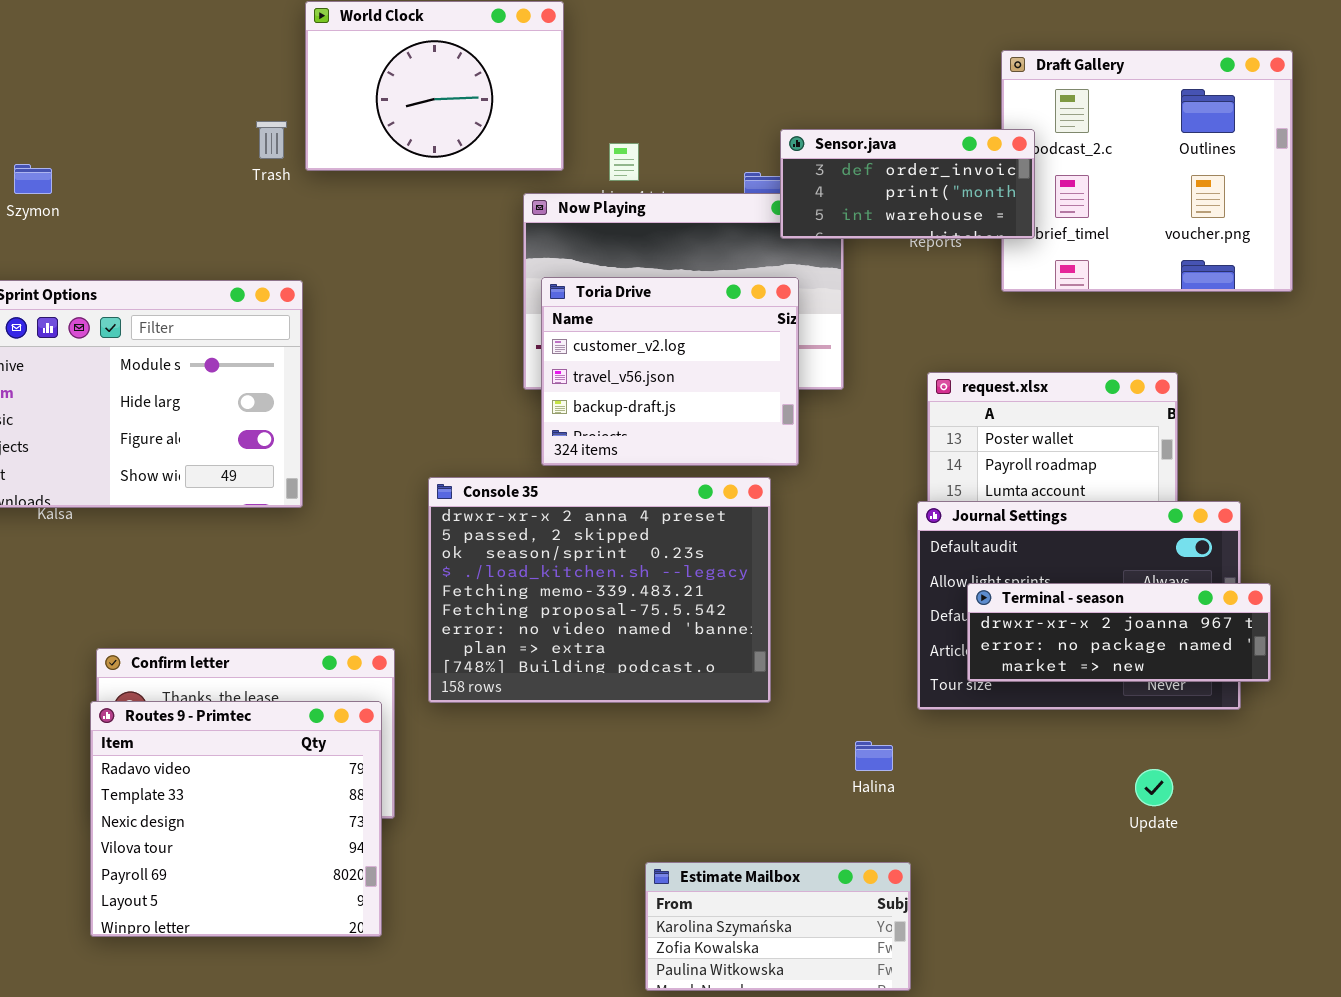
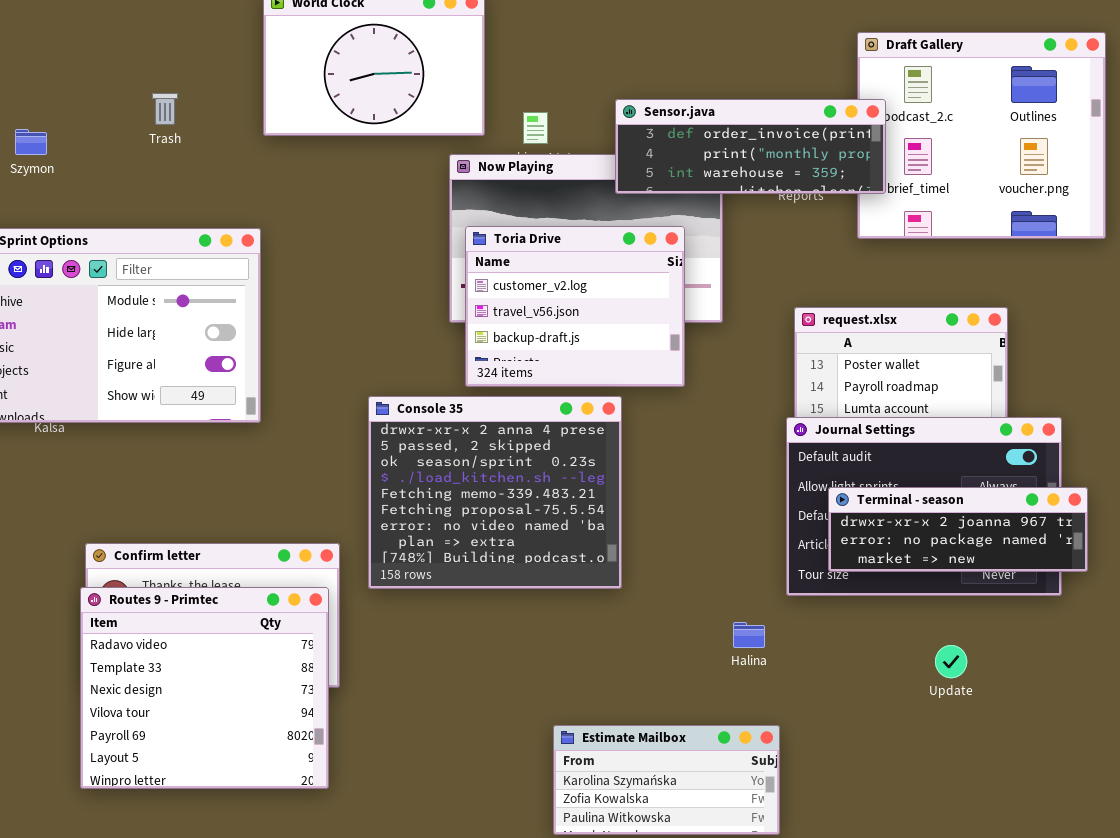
Trash: [256,121,287,159] -> [152,93,178,125], moved
Sensor.java: [780,129,1035,239] -> [615,99,886,194], resized
Console 35: [428,477,771,703] -> [368,396,622,589], resized
Update: [1135,769,1173,806] -> [935,645,967,678], moved

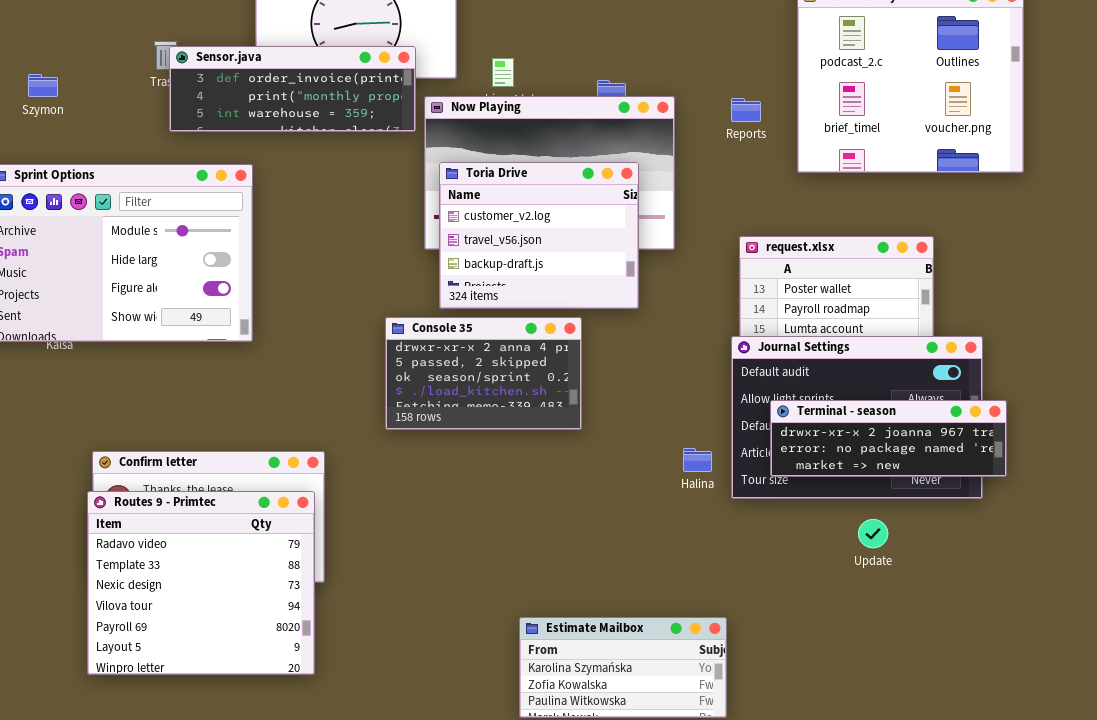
Sensor.java: [615,99,886,194] -> [169,46,416,132], moved
Console 35: [368,396,622,589] -> [385,317,582,430], resized
Halina: [733,622,765,648] -> [683,448,712,472], moved
Update: [935,645,967,678] -> [858,519,888,548], moved

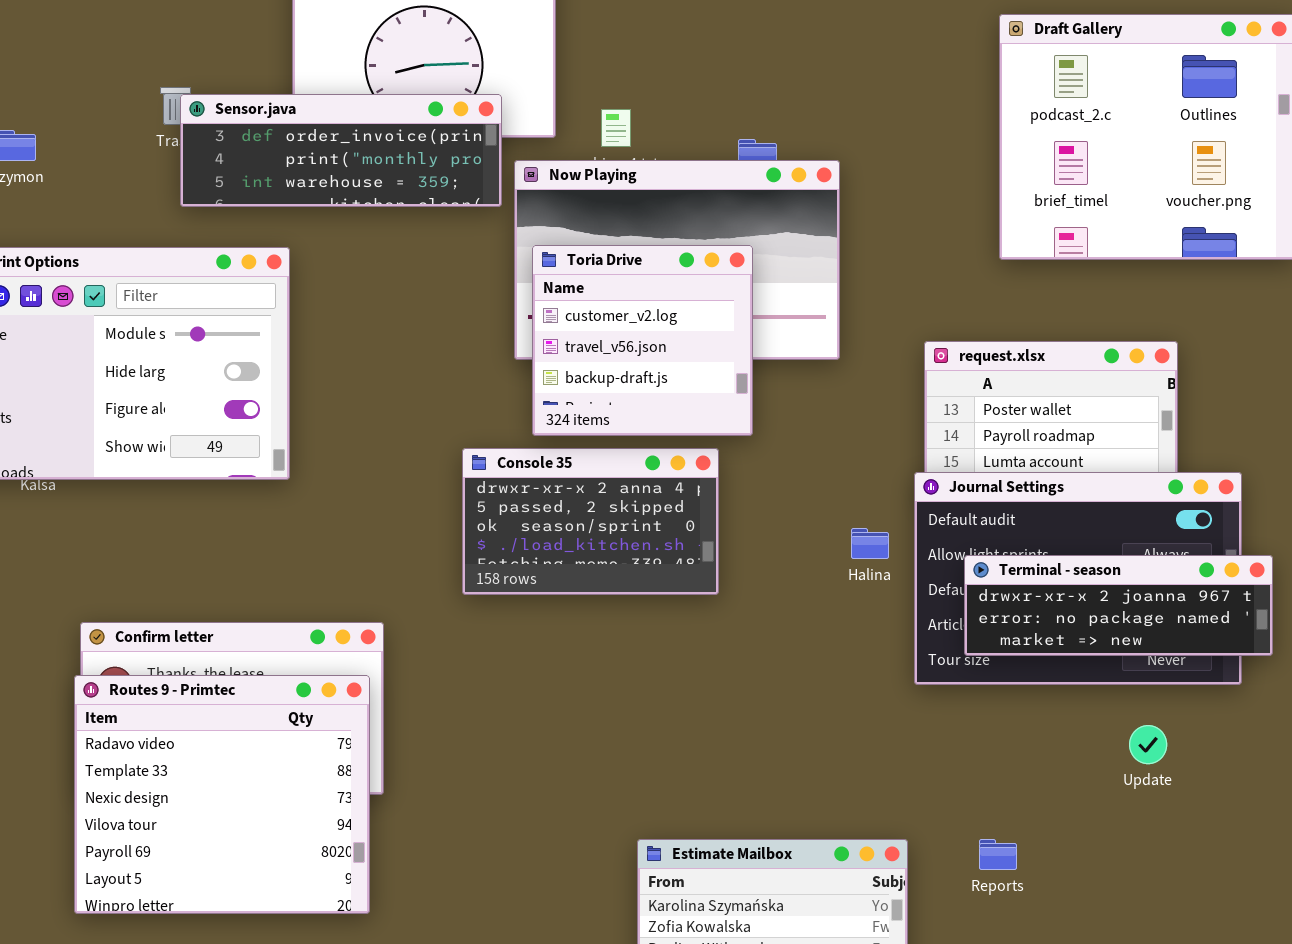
Reports: [731,98,761,122] -> [979,839,1017,870], moved
Toria Drive: [439,162,639,309] -> [532,245,753,436], resized
Halina: [683,448,712,472] -> [851,528,889,559], moved
Update: [858,519,888,548] -> [1129,725,1167,764], moved

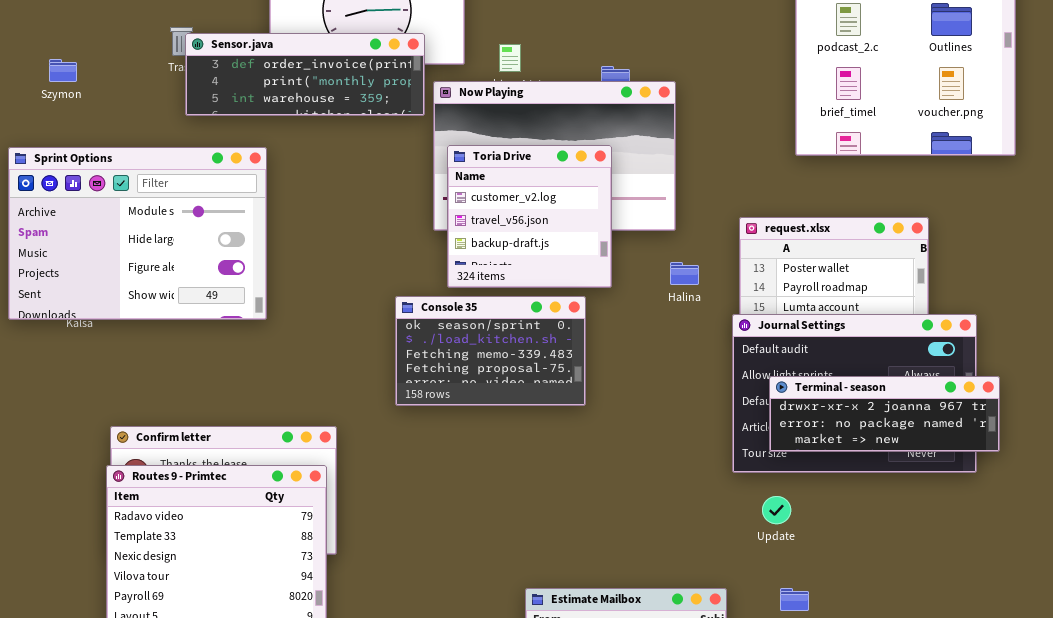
Console 35: [462,448,719,595] -> [395,296,586,406], scrolled down 2 rows
Halina: [851,528,889,559] -> [670,262,699,285], moved
Update: [1129,725,1167,764] -> [762,496,791,524], moved

